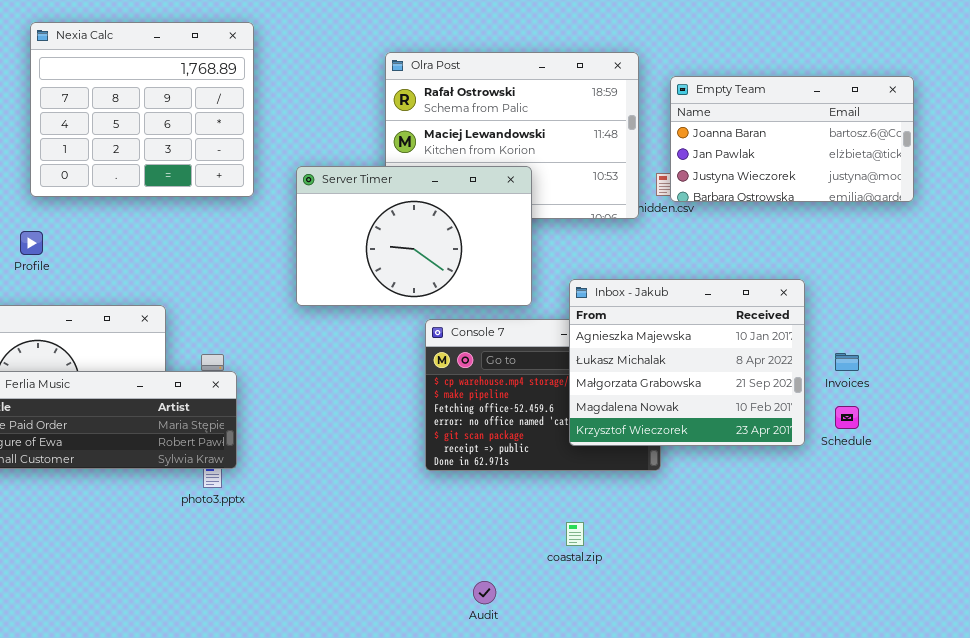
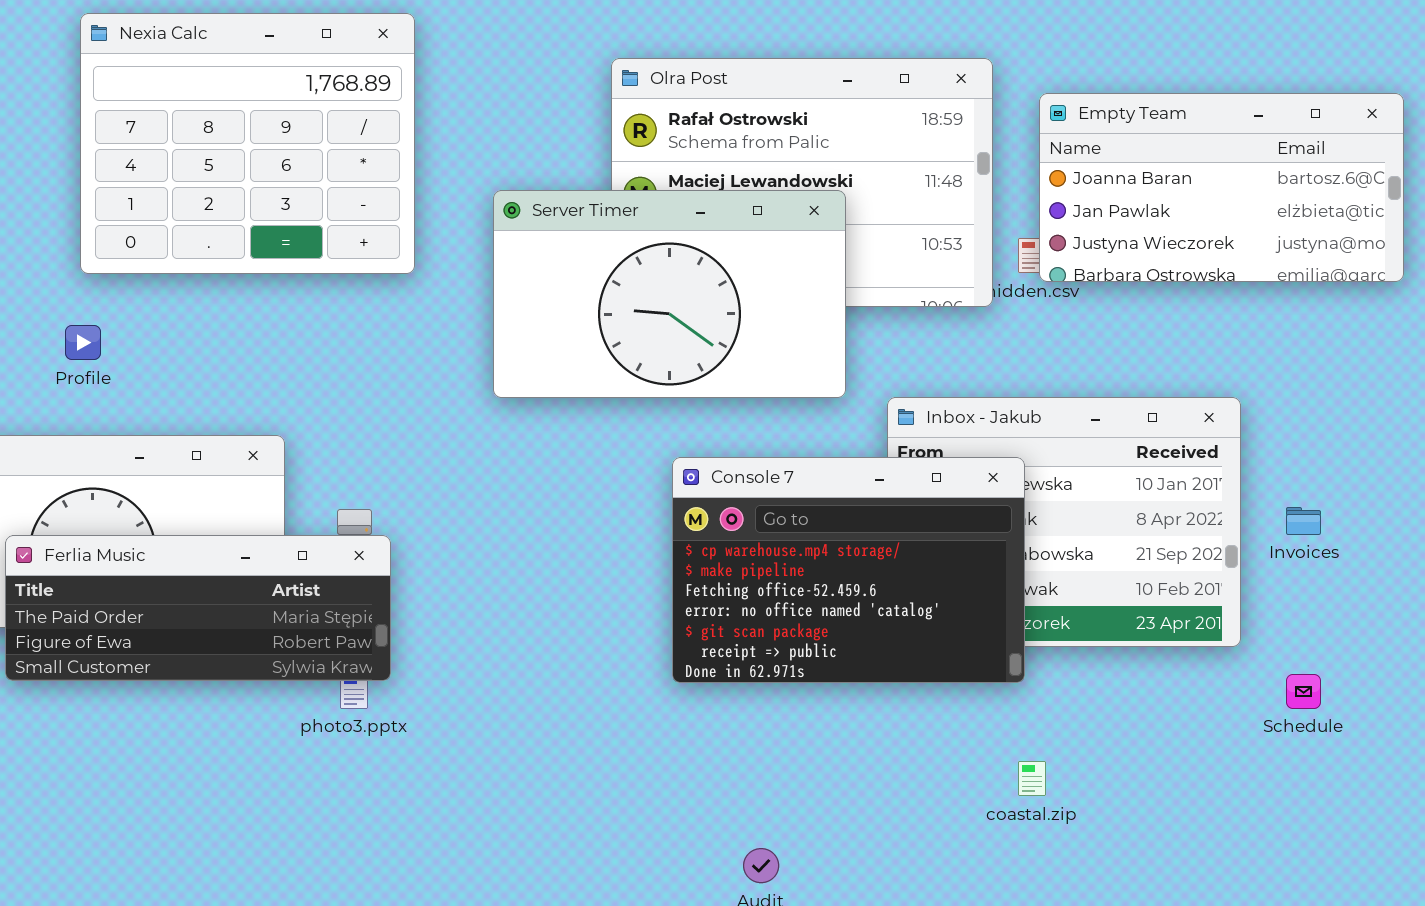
Server Timer: [296,166,532,306] -> [493,190,846,398], moved
Console 7: [425,319,661,471] -> [672,457,1025,683], raised
Schedule: [835,406,859,429] -> [1286,674,1321,709], moved
coastal.zip: [566,522,584,546] -> [1018,761,1046,796], moved

